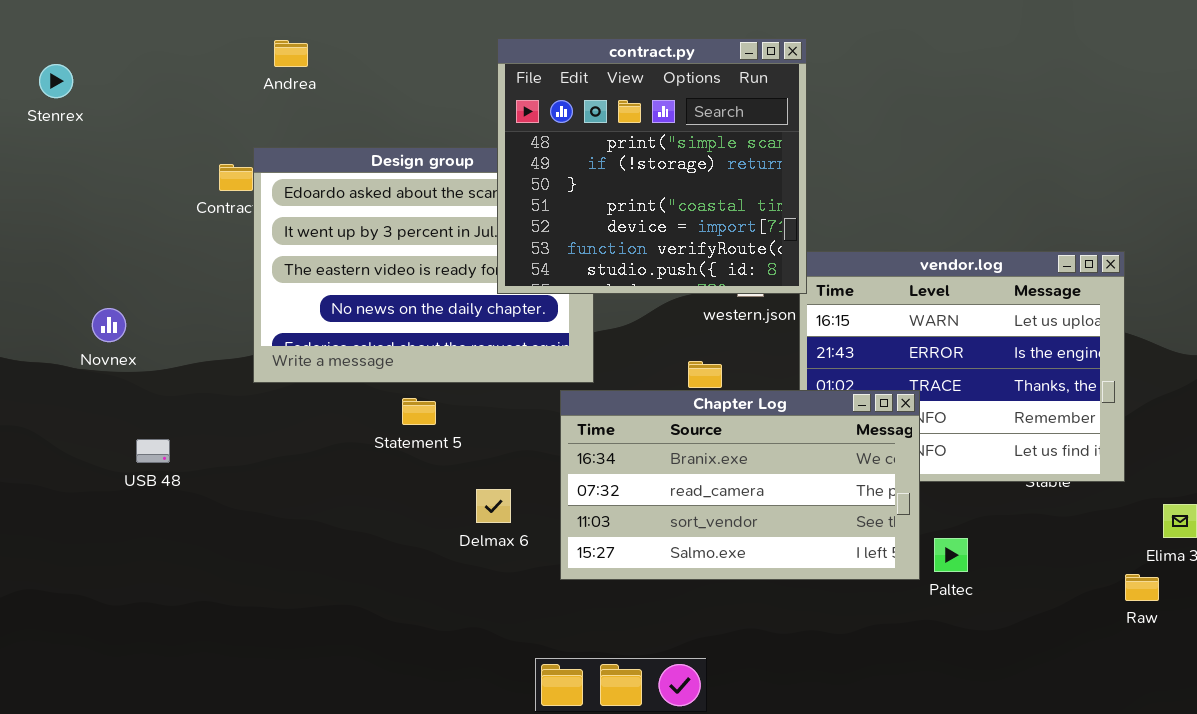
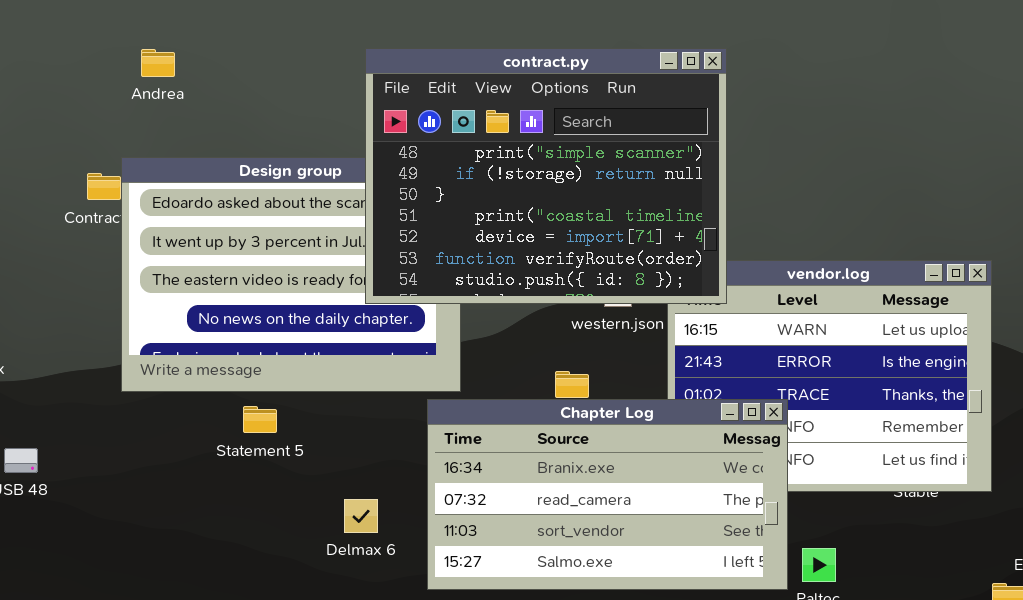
contract.py: [497,38,807,294] -> [365,48,727,304], resized
Statement 5: [402,398,436,425] -> [243,406,277,433], moved

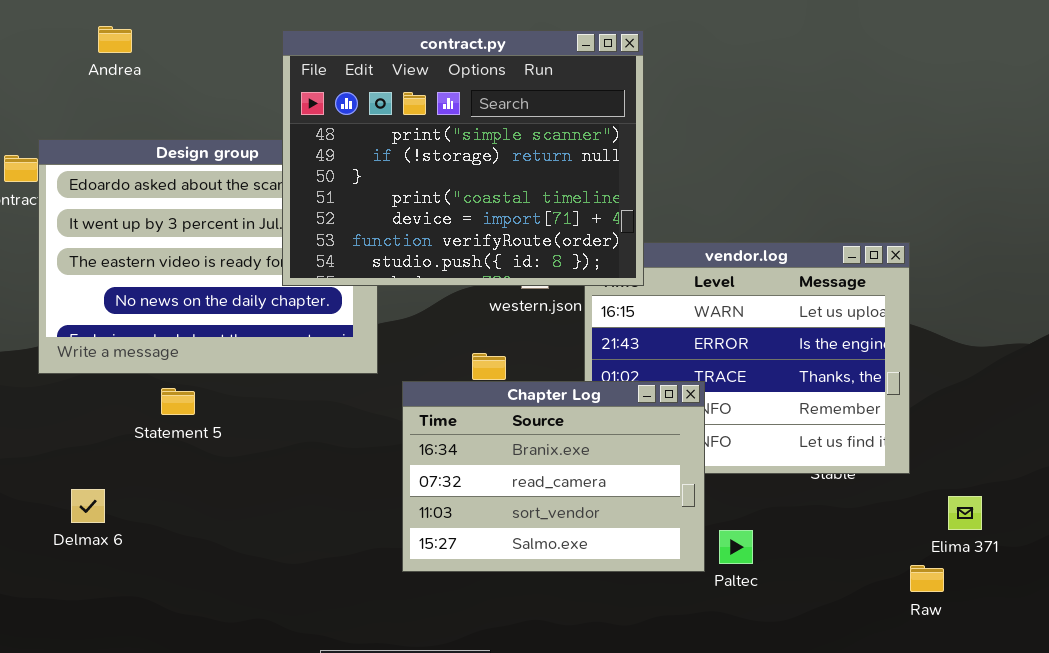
Andrea: [141,49,175,77] -> [98,26,132,53], moved
Chapter Log: [427,399,788,590] -> [402,381,705,572], resized
Delmax 6: [344,499,378,533] -> [71,489,105,523], moved

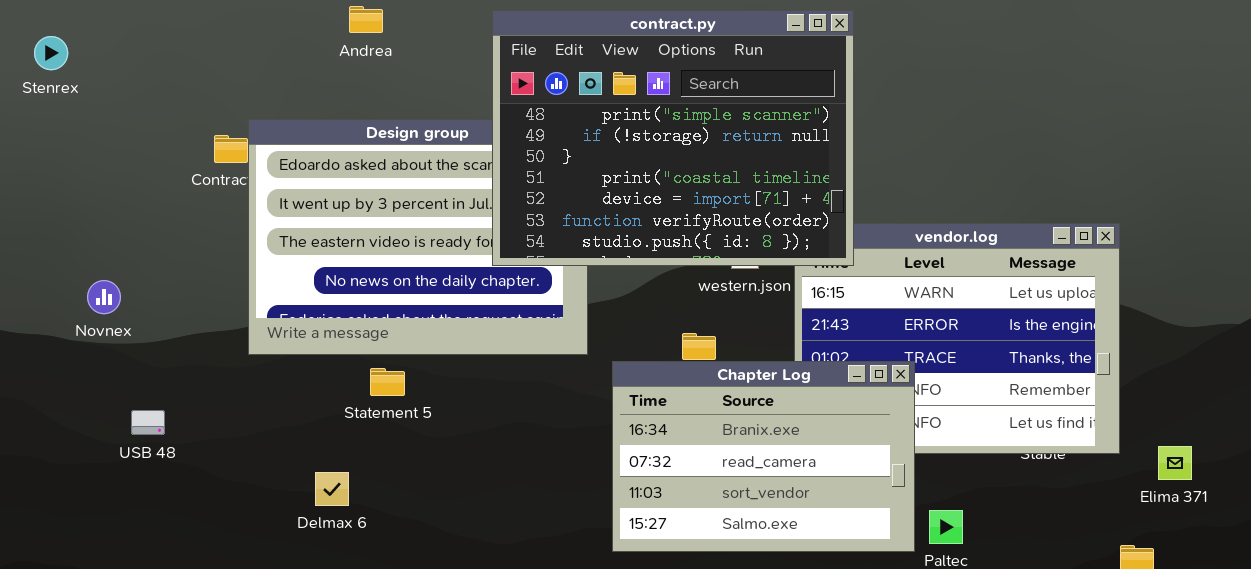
Andrea: [98,26,132,53] -> [349,6,383,33], moved
Delmax 6: [71,489,105,523] -> [315,472,349,506], moved
Elima 371: [948,496,982,530] -> [1158,446,1192,480], moved

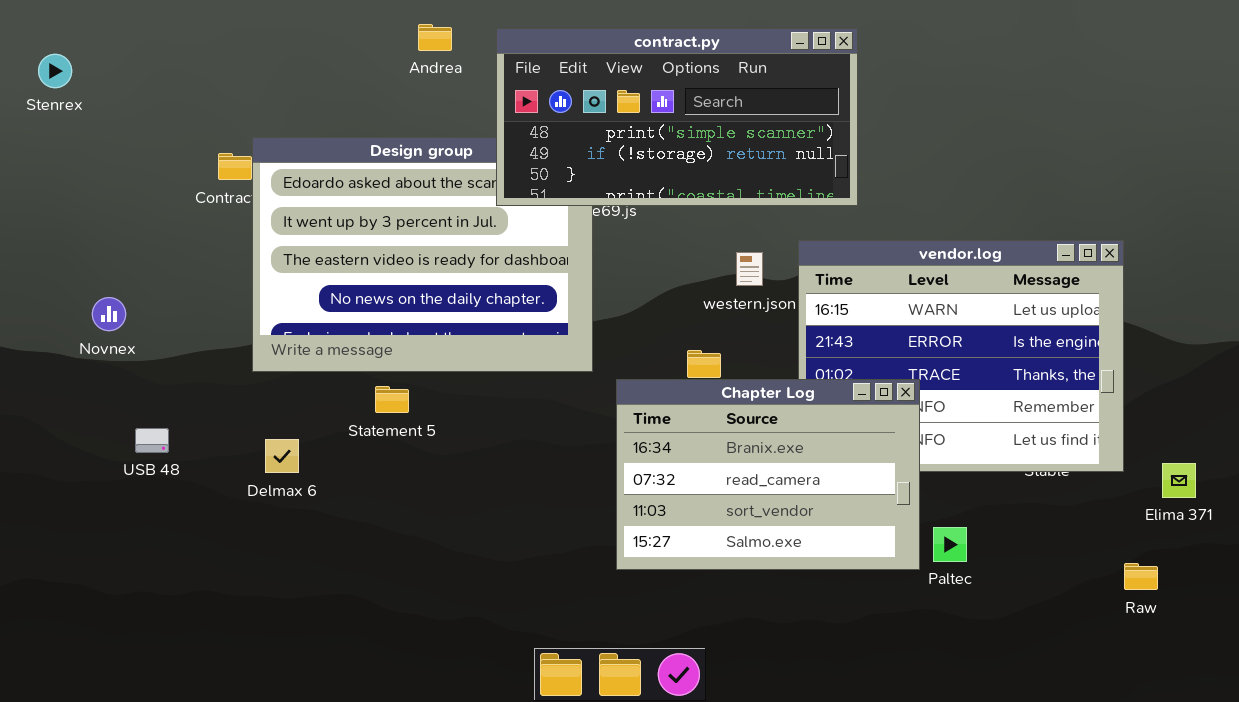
Andrea: [349,6,383,33] -> [418,24,452,51], moved
contract.py: [492,10,854,266] -> [496,28,858,206], resized
Delmax 6: [315,472,349,506] -> [265,439,299,473], moved

